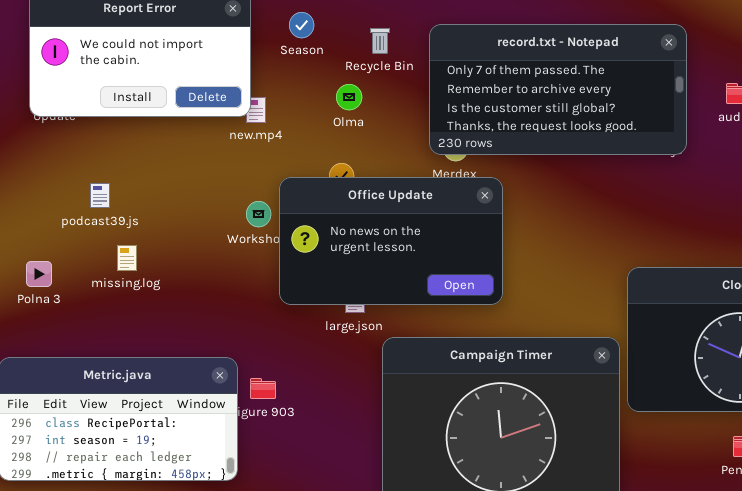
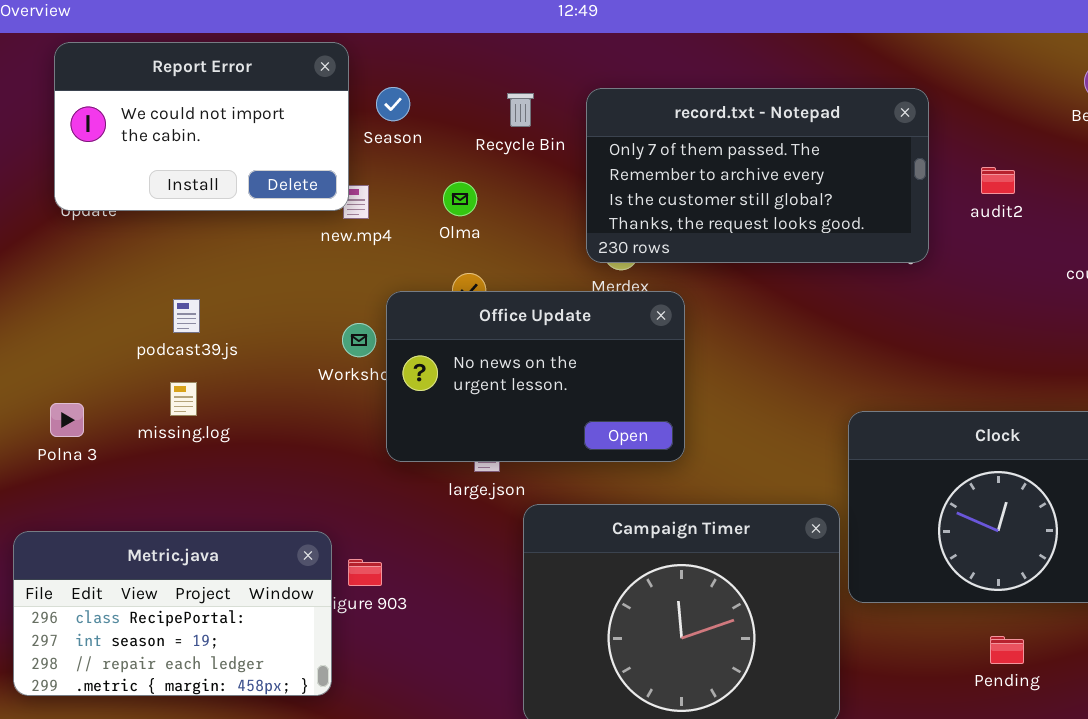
Season: [289,12,314,38] -> [376,87,410,121], moved
Olma: [336,84,362,110] -> [443,182,477,216], moved
podcast39.js: [90,183,110,208] -> [173,299,200,333], moved

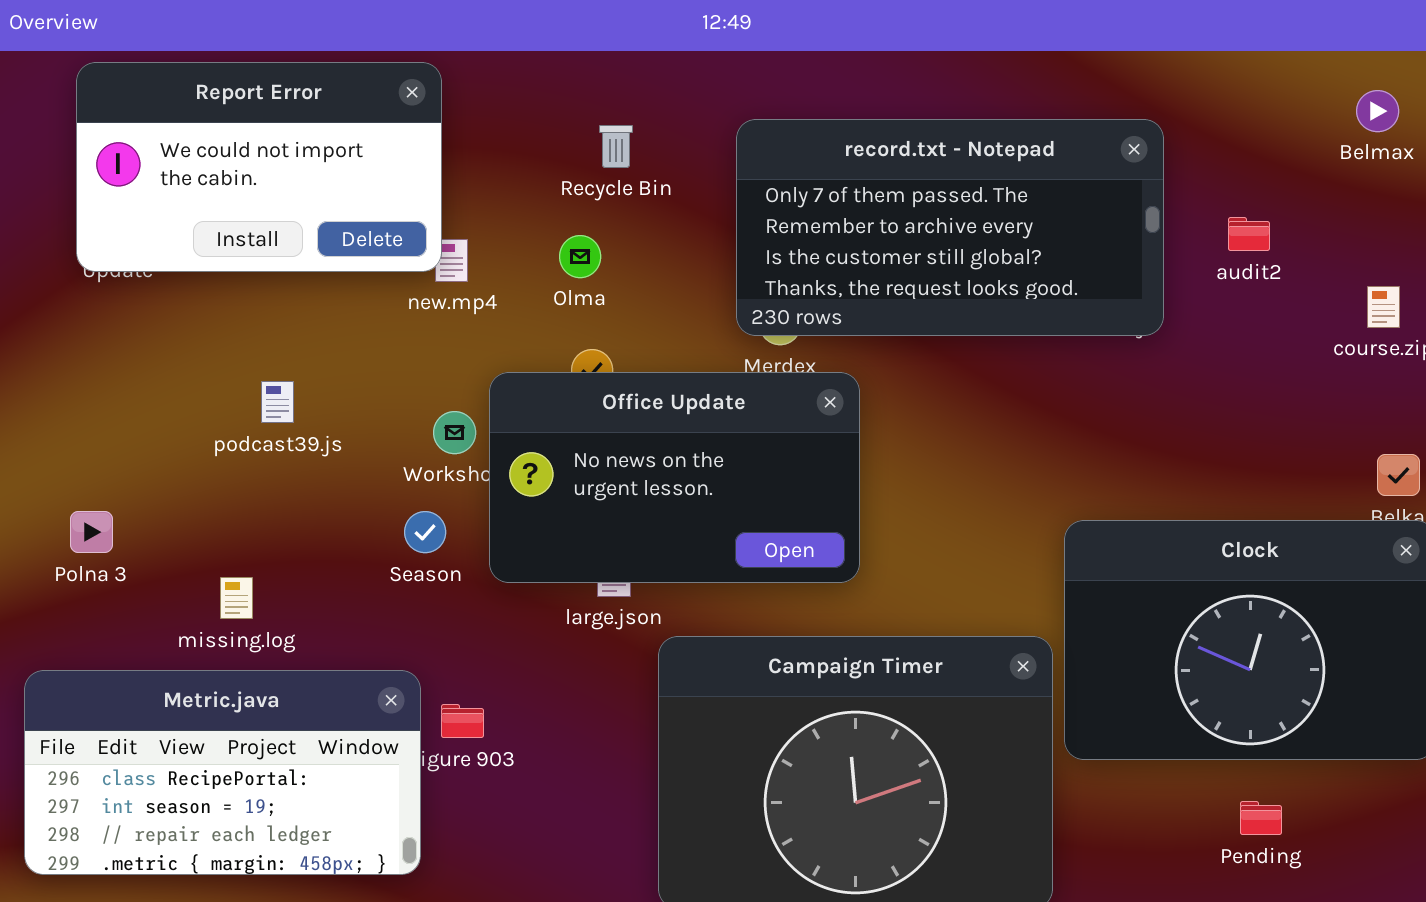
Season: [376,87,410,121] -> [404,511,446,553], moved
Recycle Bin: [507,93,534,127] -> [599,125,633,168], moved
podcast39.js: [173,299,200,333] -> [261,381,294,423], moved
missing.log: [170,382,197,416] -> [220,577,253,619], moved

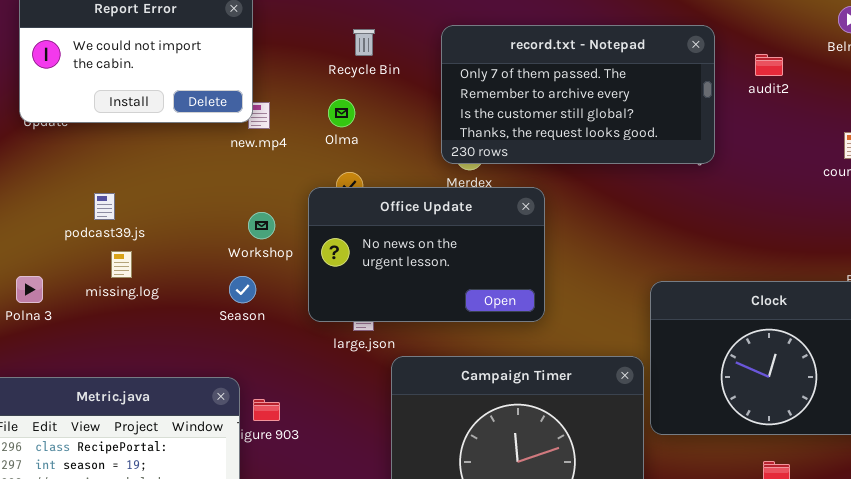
audit2: [1228,217,1270,251] -> [755,54,783,76], moved
Office Update: [489,372,860,583] -> [308,187,545,322], moved
podcast39.js: [261,381,294,423] -> [94,193,115,220], moved
missing.log: [220,577,253,619] -> [111,251,132,278], moved

